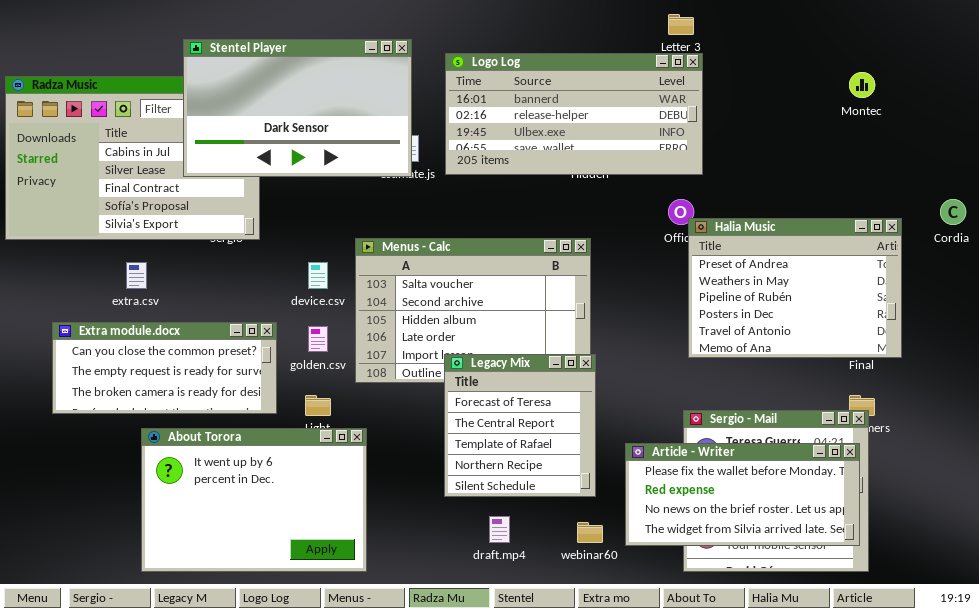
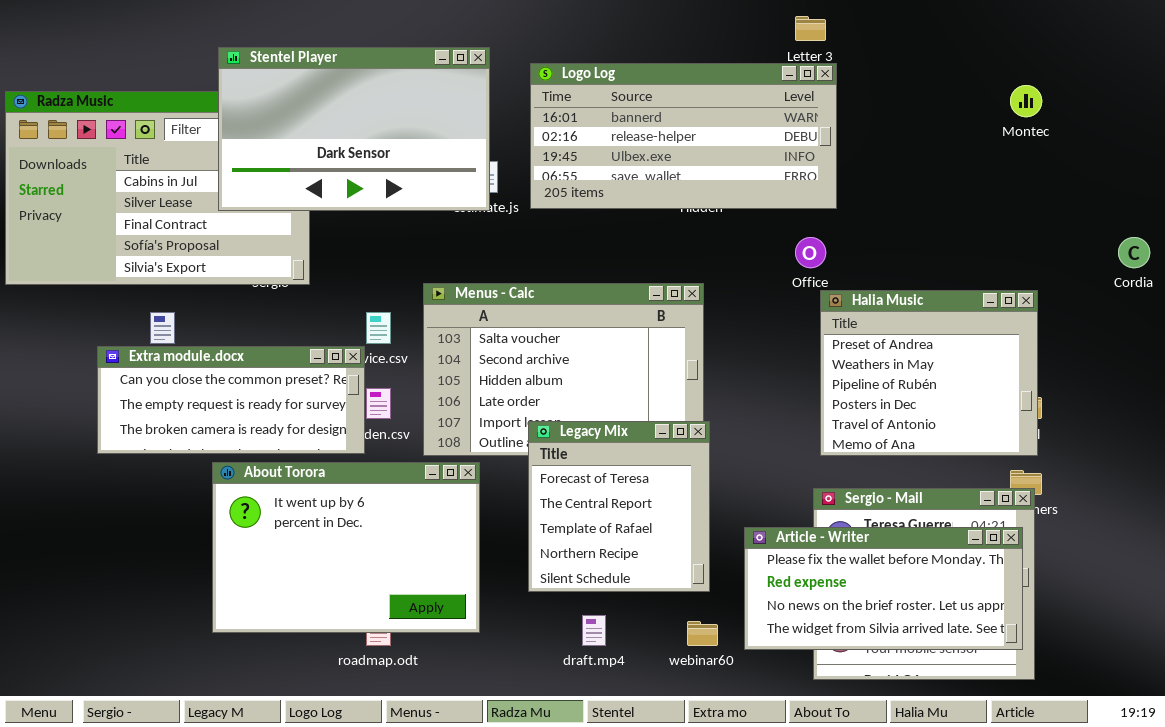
Halia Music: [688,218,902,358] -> [820,290,1038,456], moved, resized
Extra module.docx: [52,322,277,414] -> [97,346,365,454], moved
About Torora: [141,428,367,572] -> [212,462,480,633], moved

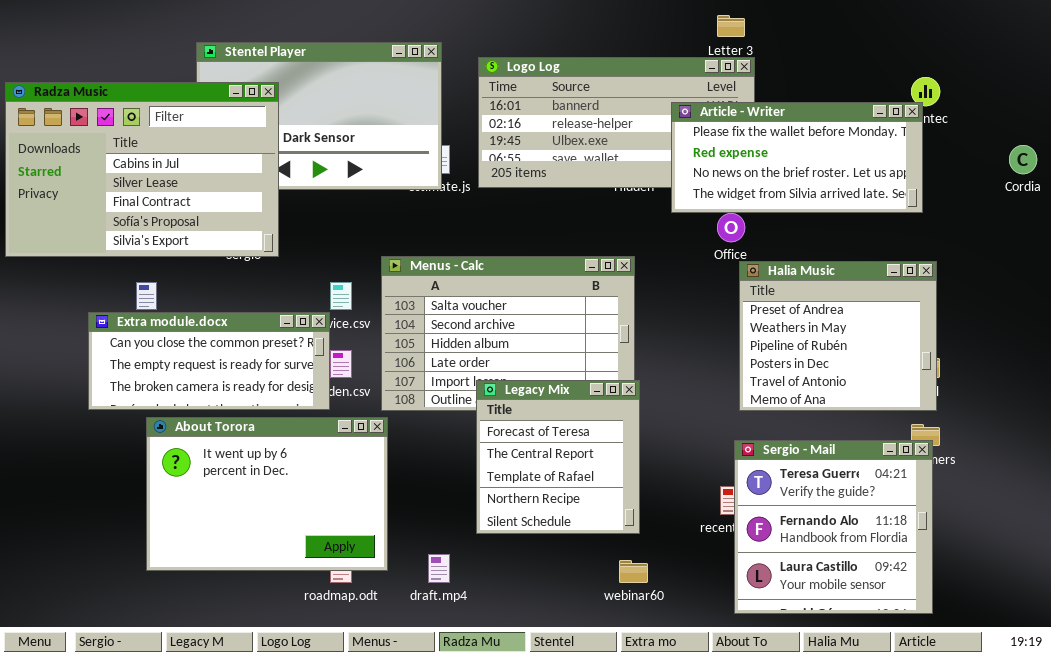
Radza Music: [5,91,310,285] -> [5,82,279,257], raised
Cordia: [1118,237,1150,268] -> [1009,145,1037,174], moved
About Torora: [212,462,480,633] -> [146,417,388,571], moved
Article - Writer: [744,527,1023,650] -> [671,102,923,213], moved
draft.mp4: [582,615,606,646] -> [428,554,450,583], moved

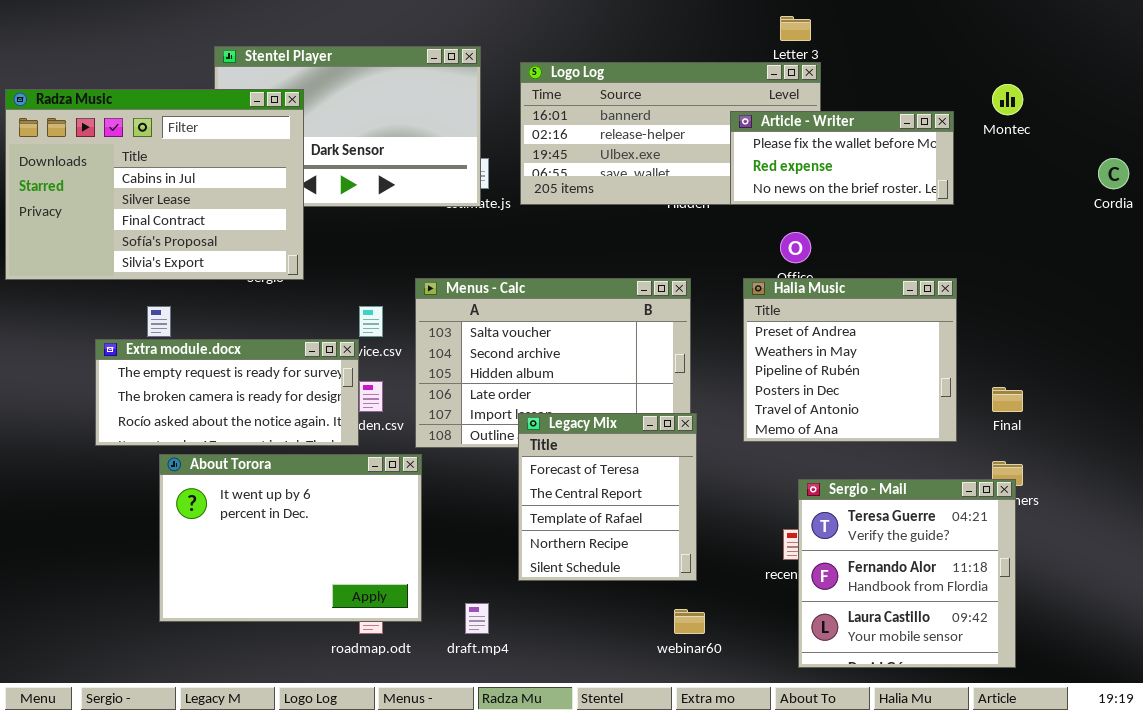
Article - Writer: [671,102,923,213] -> [730,111,954,205], resized
Halia Music: [739,261,937,411] -> [743,278,957,442], moved
Extra module.docx: [88,312,330,410] -> [95,339,359,446], scrolled down 1 row

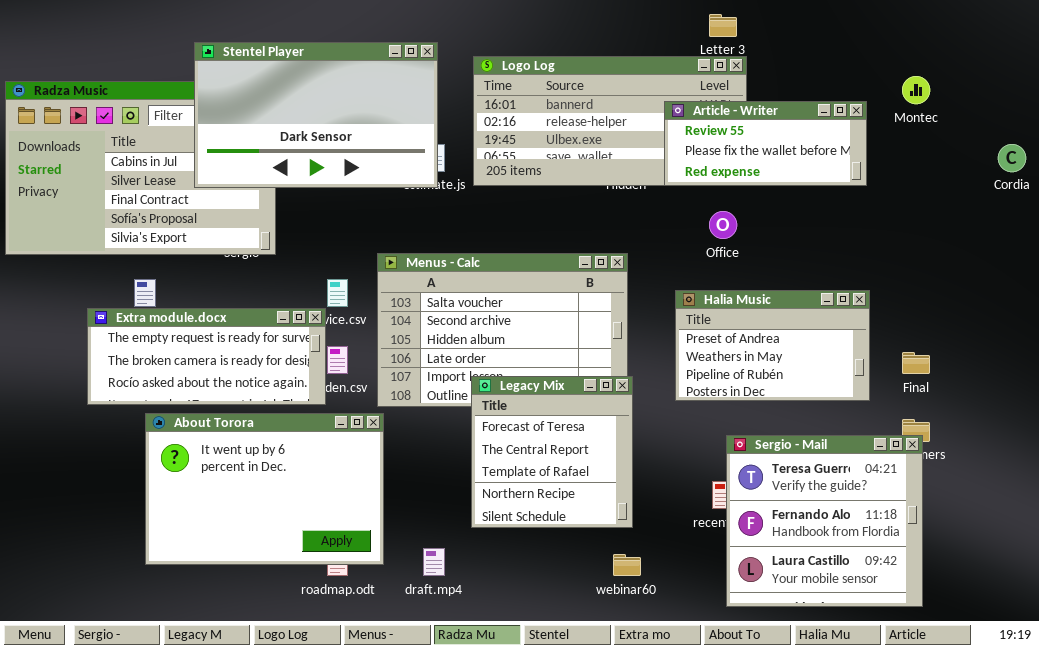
Stentel Player: [214,46,481,207] -> [194,42,438,188], raised
Article - Writer: [730,111,954,205] -> [664,101,867,186], scrolled up 1 row
Halia Music: [743,278,957,442] -> [675,290,870,401], resized

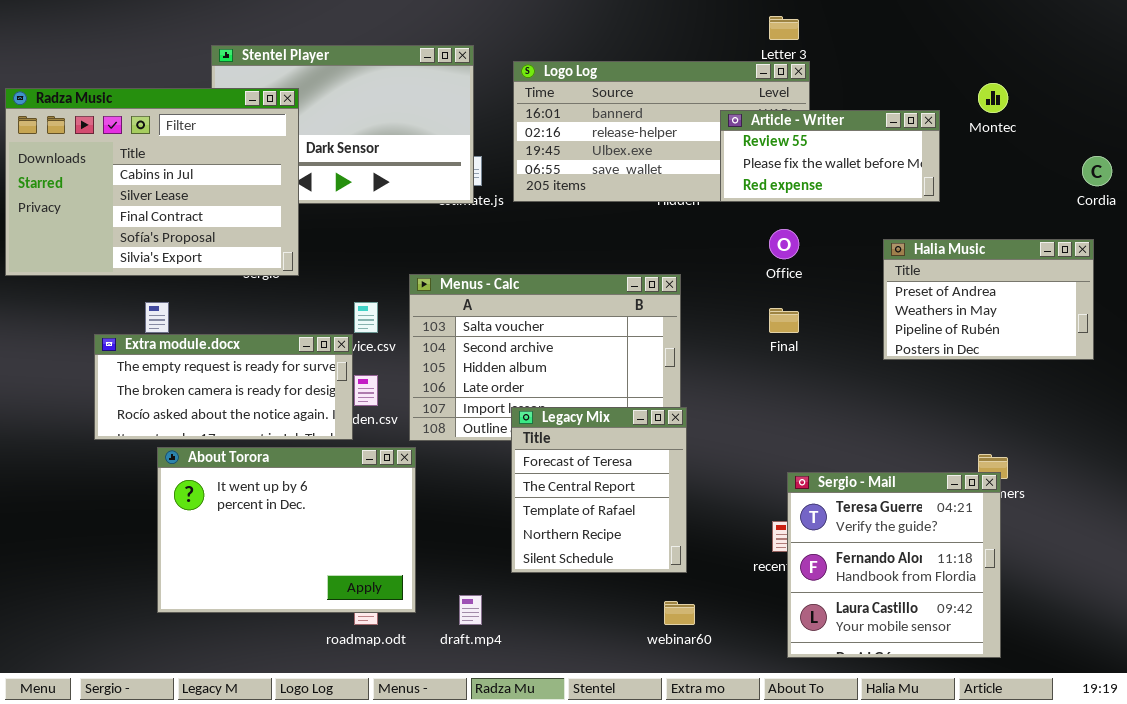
Radza Music: [5,81,276,255] -> [5,88,299,276], raised
Halia Music: [675,290,870,401] -> [883,239,1094,360], moved
Final: [902,352,930,374] -> [769,308,799,333], moved

